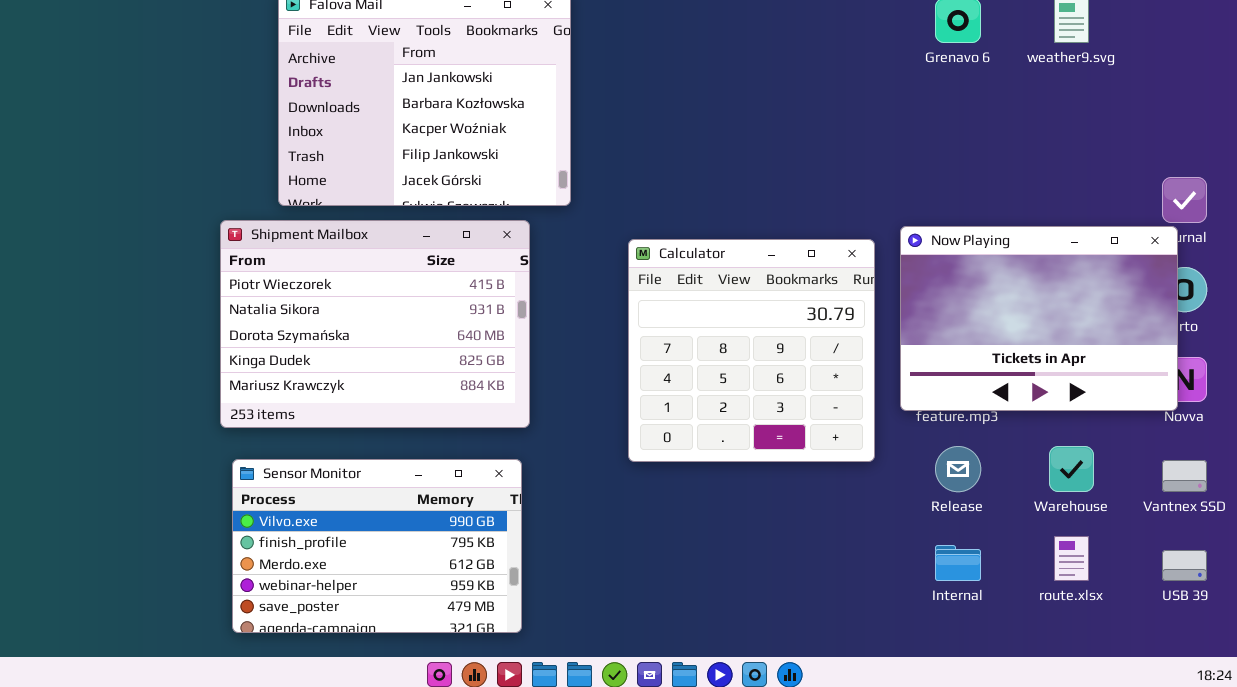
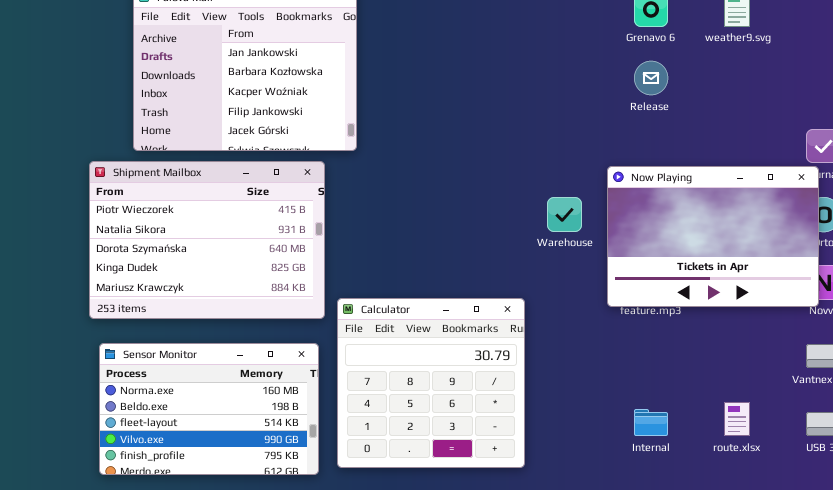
Calculator: [628,239,875,462] -> [337,298,525,468], moved
Release: [935,446,981,492] -> [634,61,668,95], moved
Warehouse: [1049,446,1094,492] -> [547,197,582,232], moved
Sensor Monitor: [232,459,522,633] -> [99,343,319,475], scrolled up 3 rows

